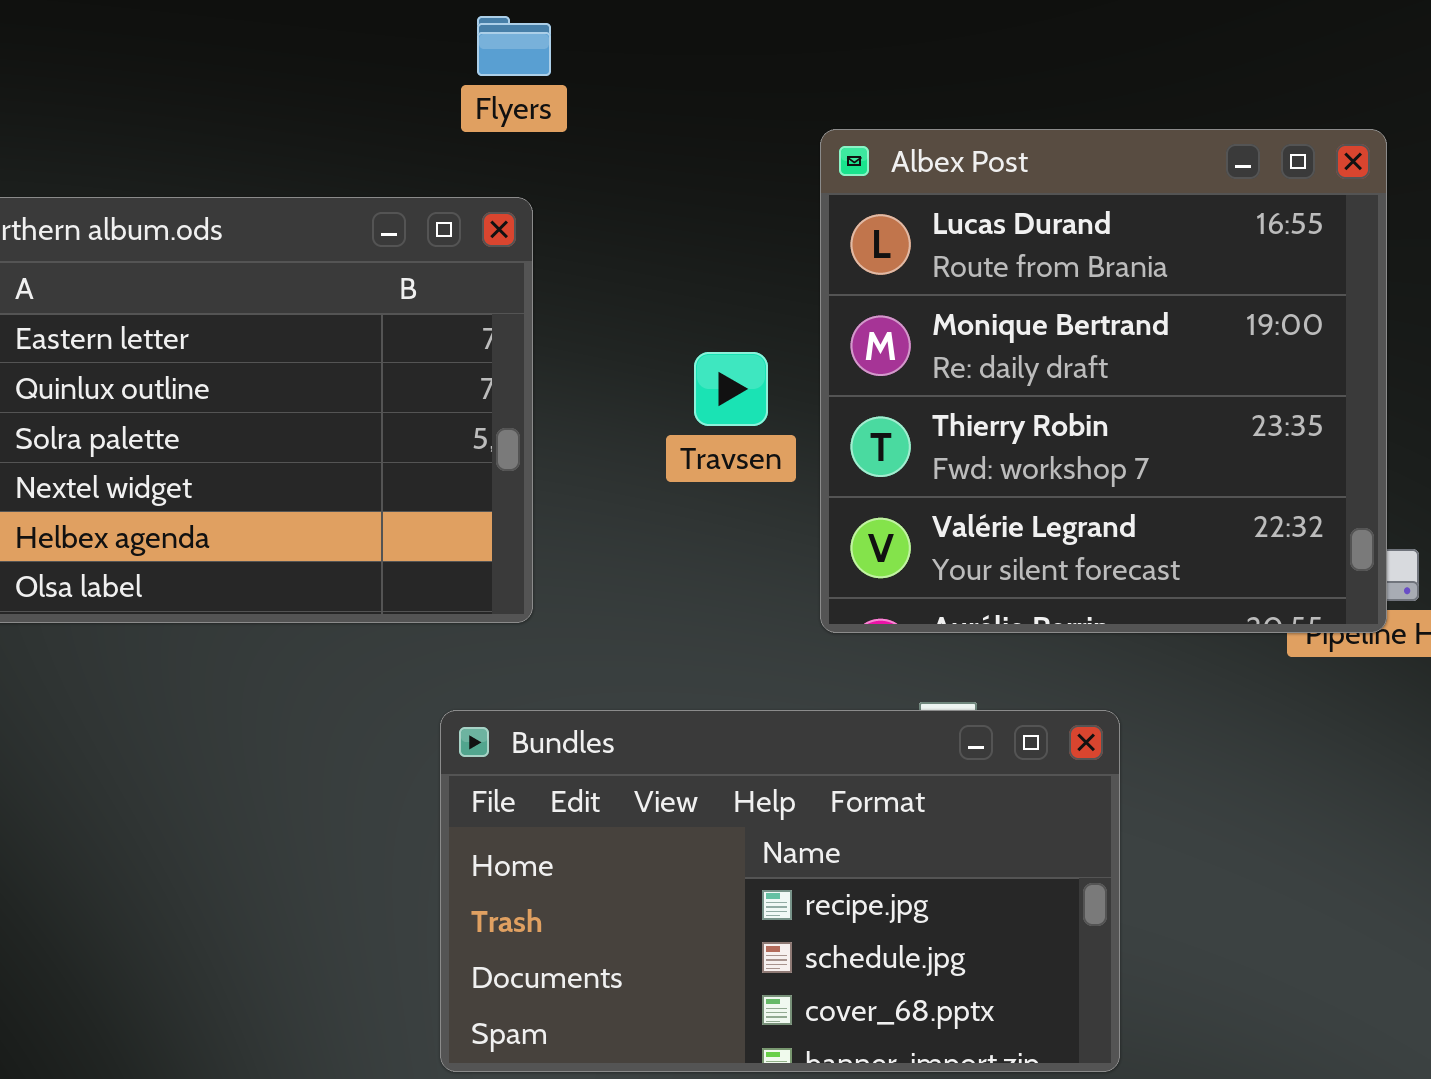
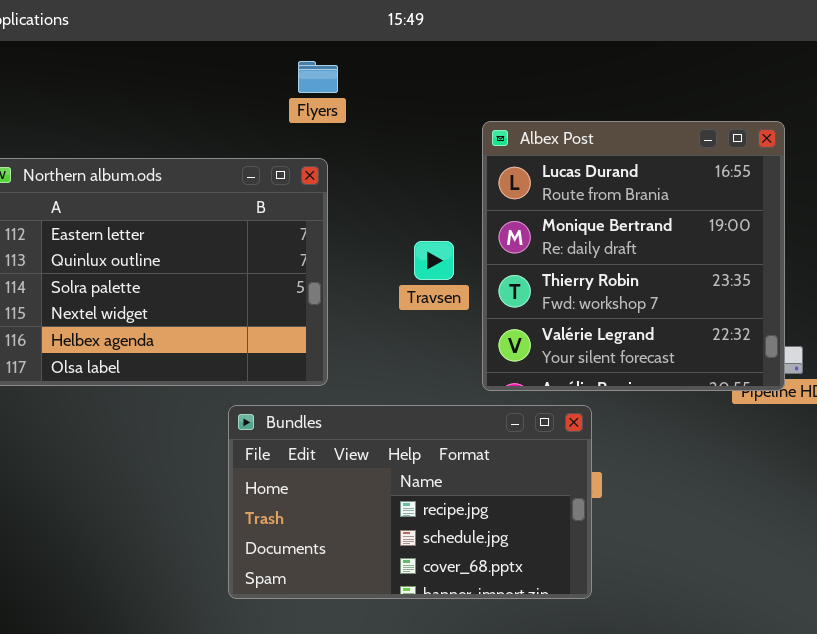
Bundles: [440,710,1120,1072] -> [228,405,592,599], moved

